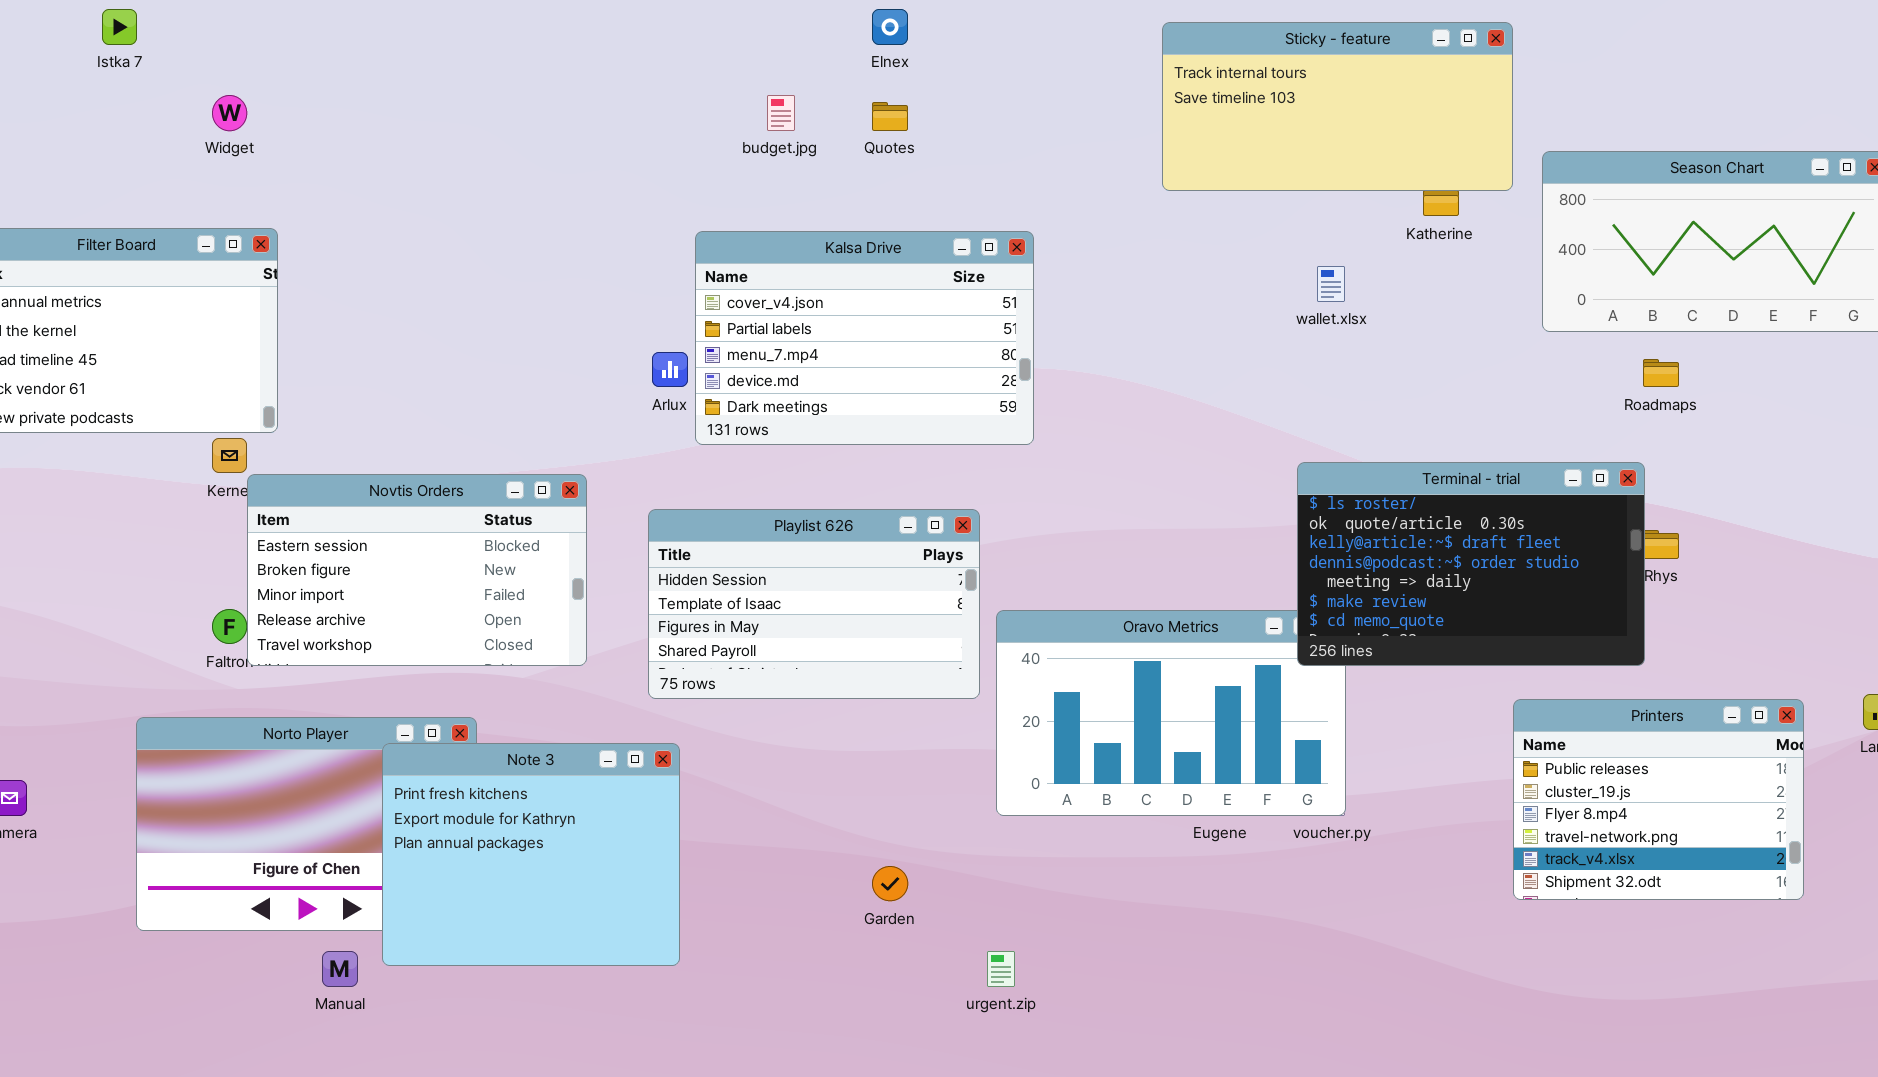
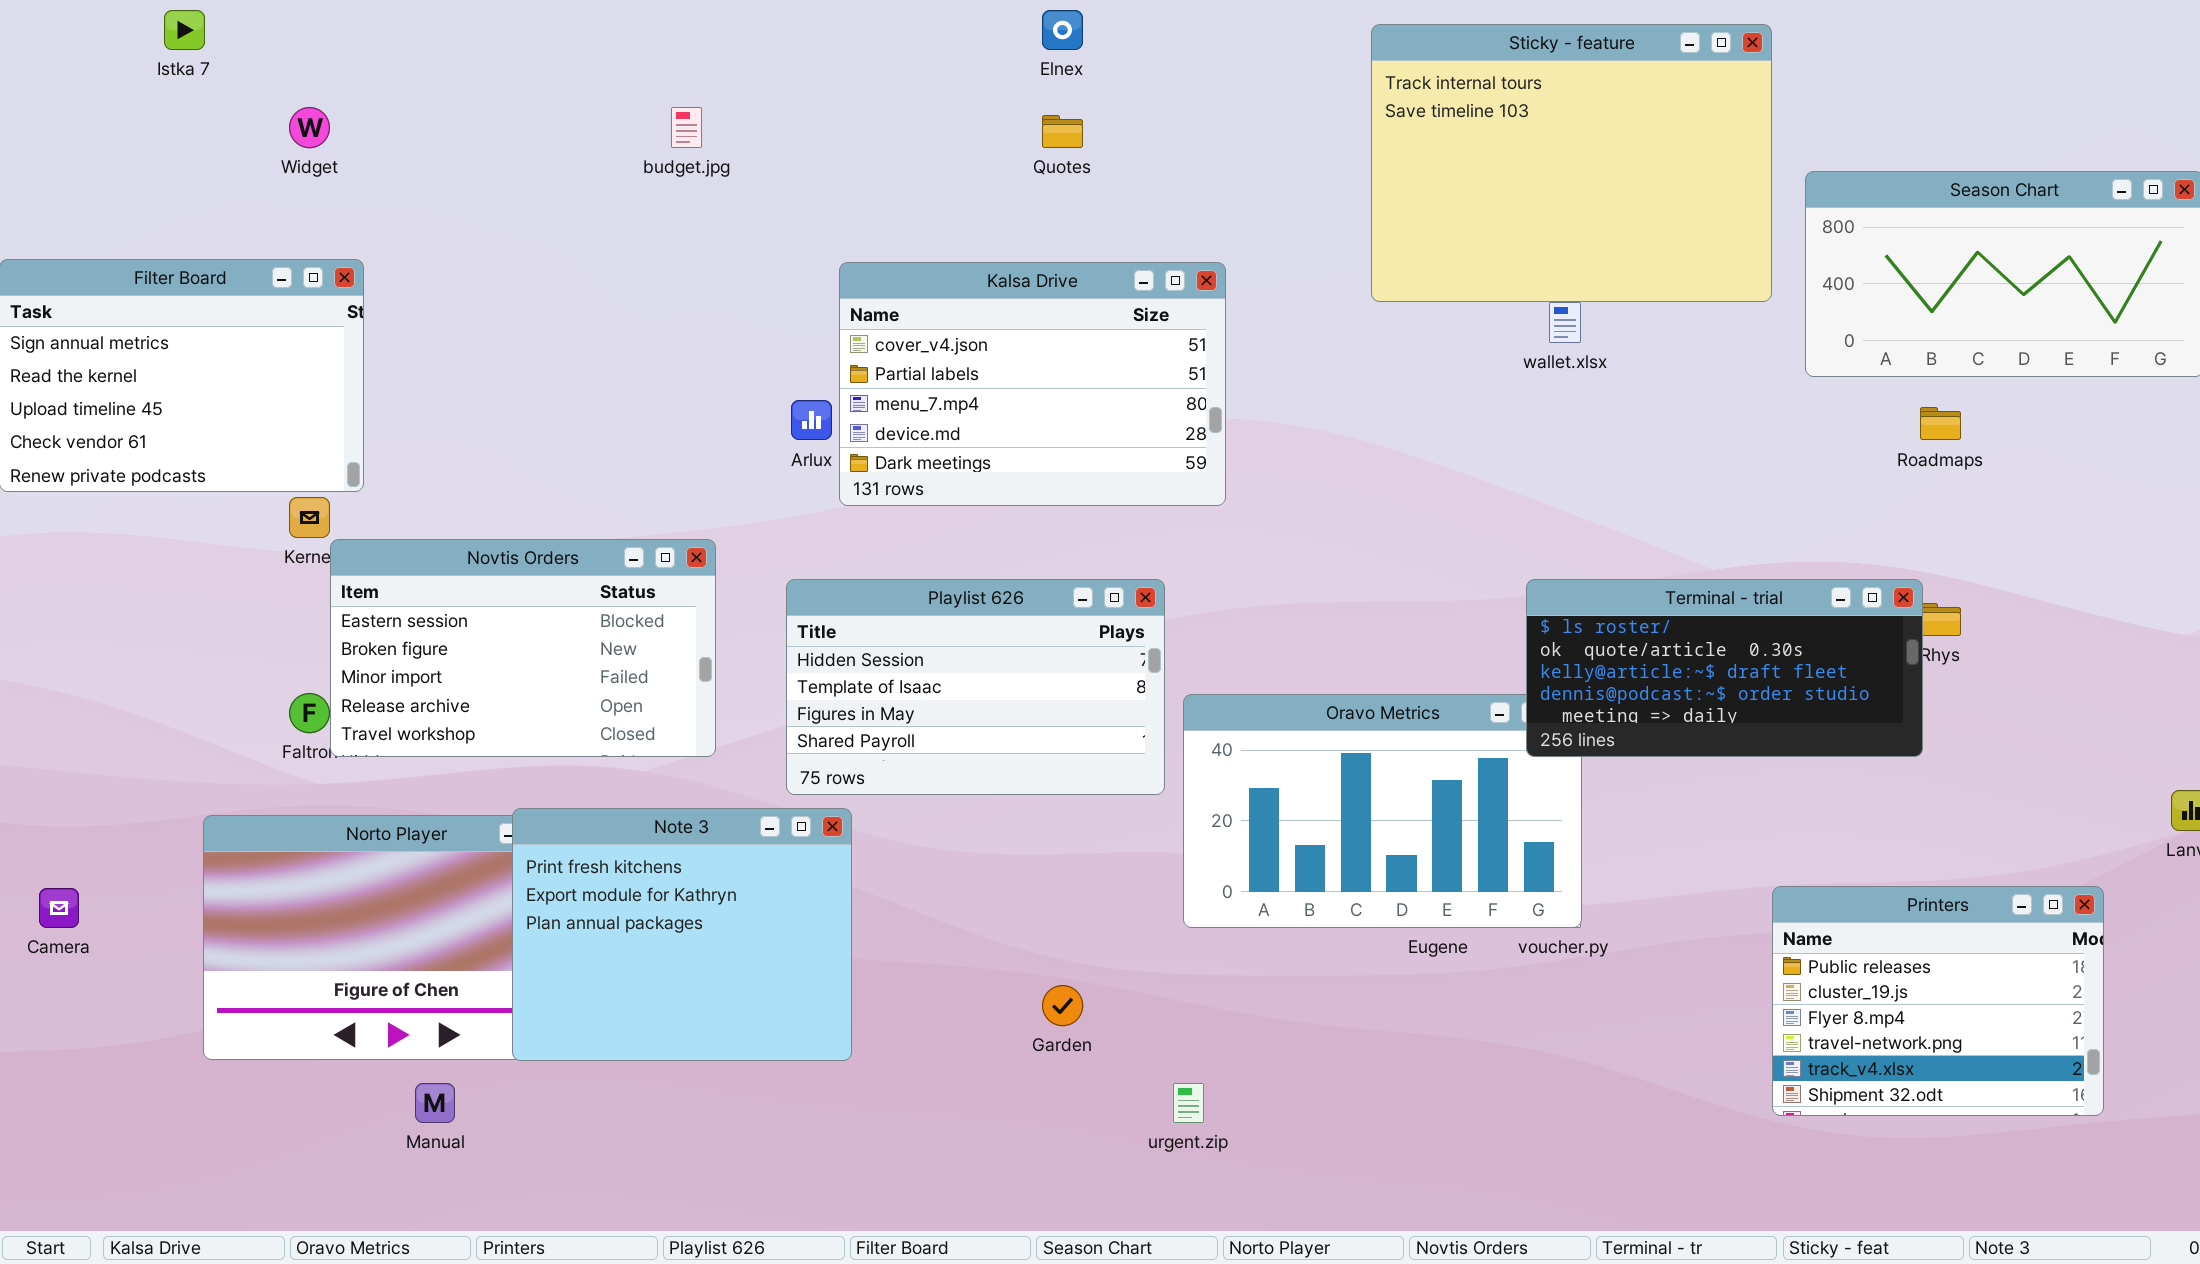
Sticky - feature: [1162,22,1513,191] -> [1371,24,1772,302], resized
budget.jpg: [767,95,795,131] -> [671,107,702,148], moved
Terminal - trial: [1297,462,1645,666] -> [1526,579,1923,757], resized
Printers: [1513,699,1804,900] -> [1772,886,2104,1116], moved
Note 3: [382,743,680,966] -> [512,808,852,1061], moved

